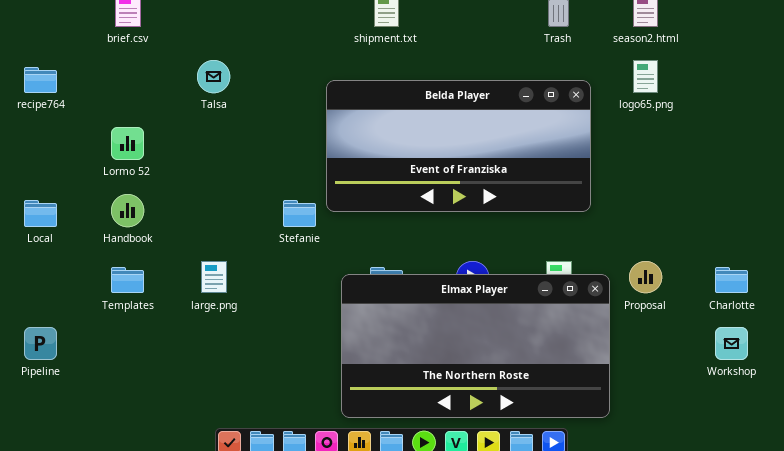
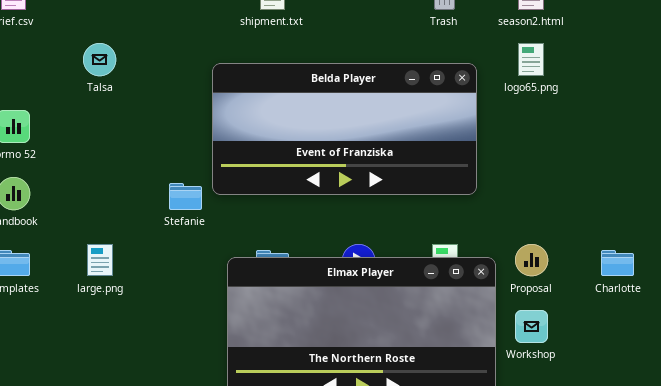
Workshop: [715,327,748,360] -> [515,310,548,343], moved

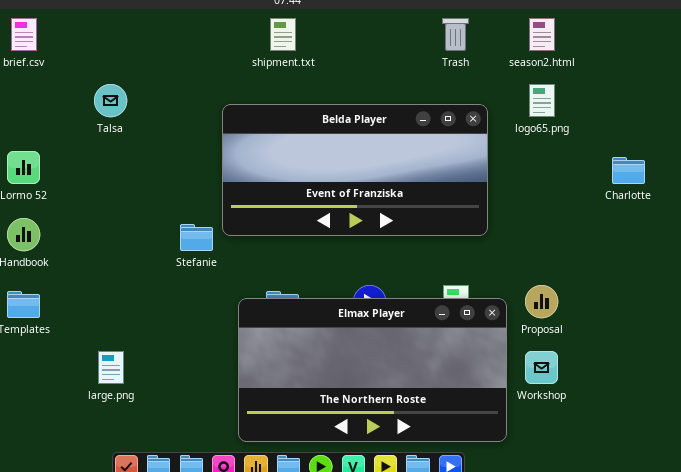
large.png: [87,244,113,276] -> [98,351,124,384], moved
Charlotte: [601,250,634,276] -> [612,157,645,184], moved

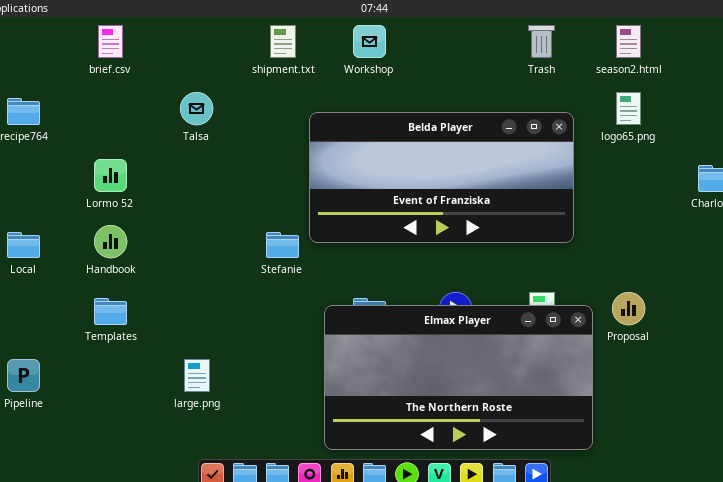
shipment.txt: [270,18,296,51] -> [270,25,296,58], moved
Workshop: [525,351,558,384] -> [353,25,386,58], moved

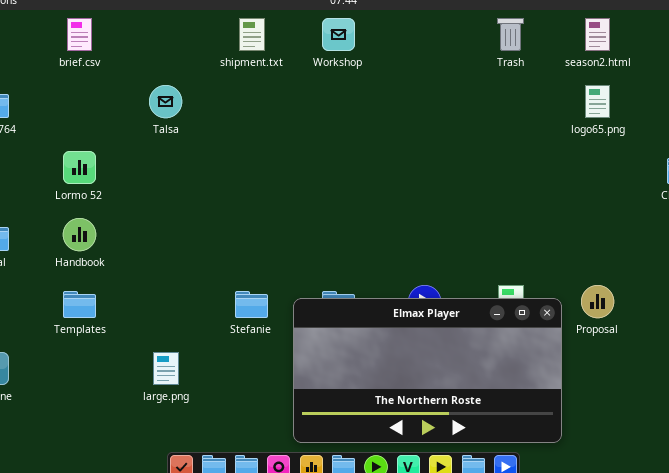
Belda Player: [309,112,574,243] -> none, closed
Stefanie: [266,232,299,258] -> [235,291,268,318], moved

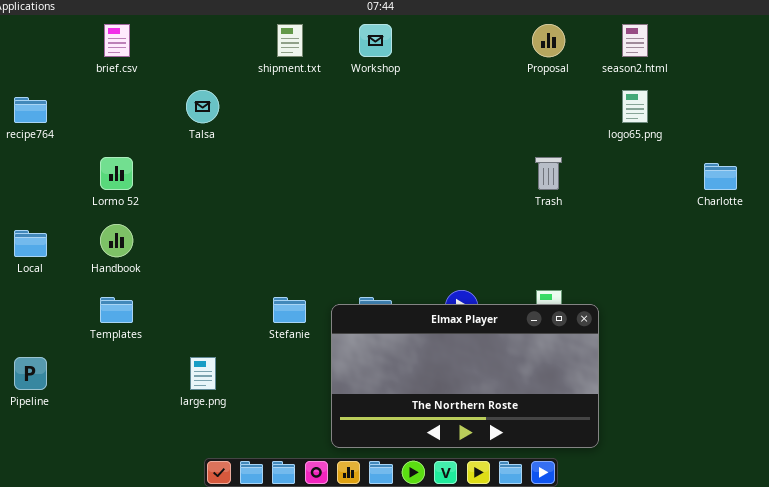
Trash: [497,18,524,51] -> [535,157,562,190], moved
Proposal: [581,285,614,318] -> [532,24,565,57], moved

